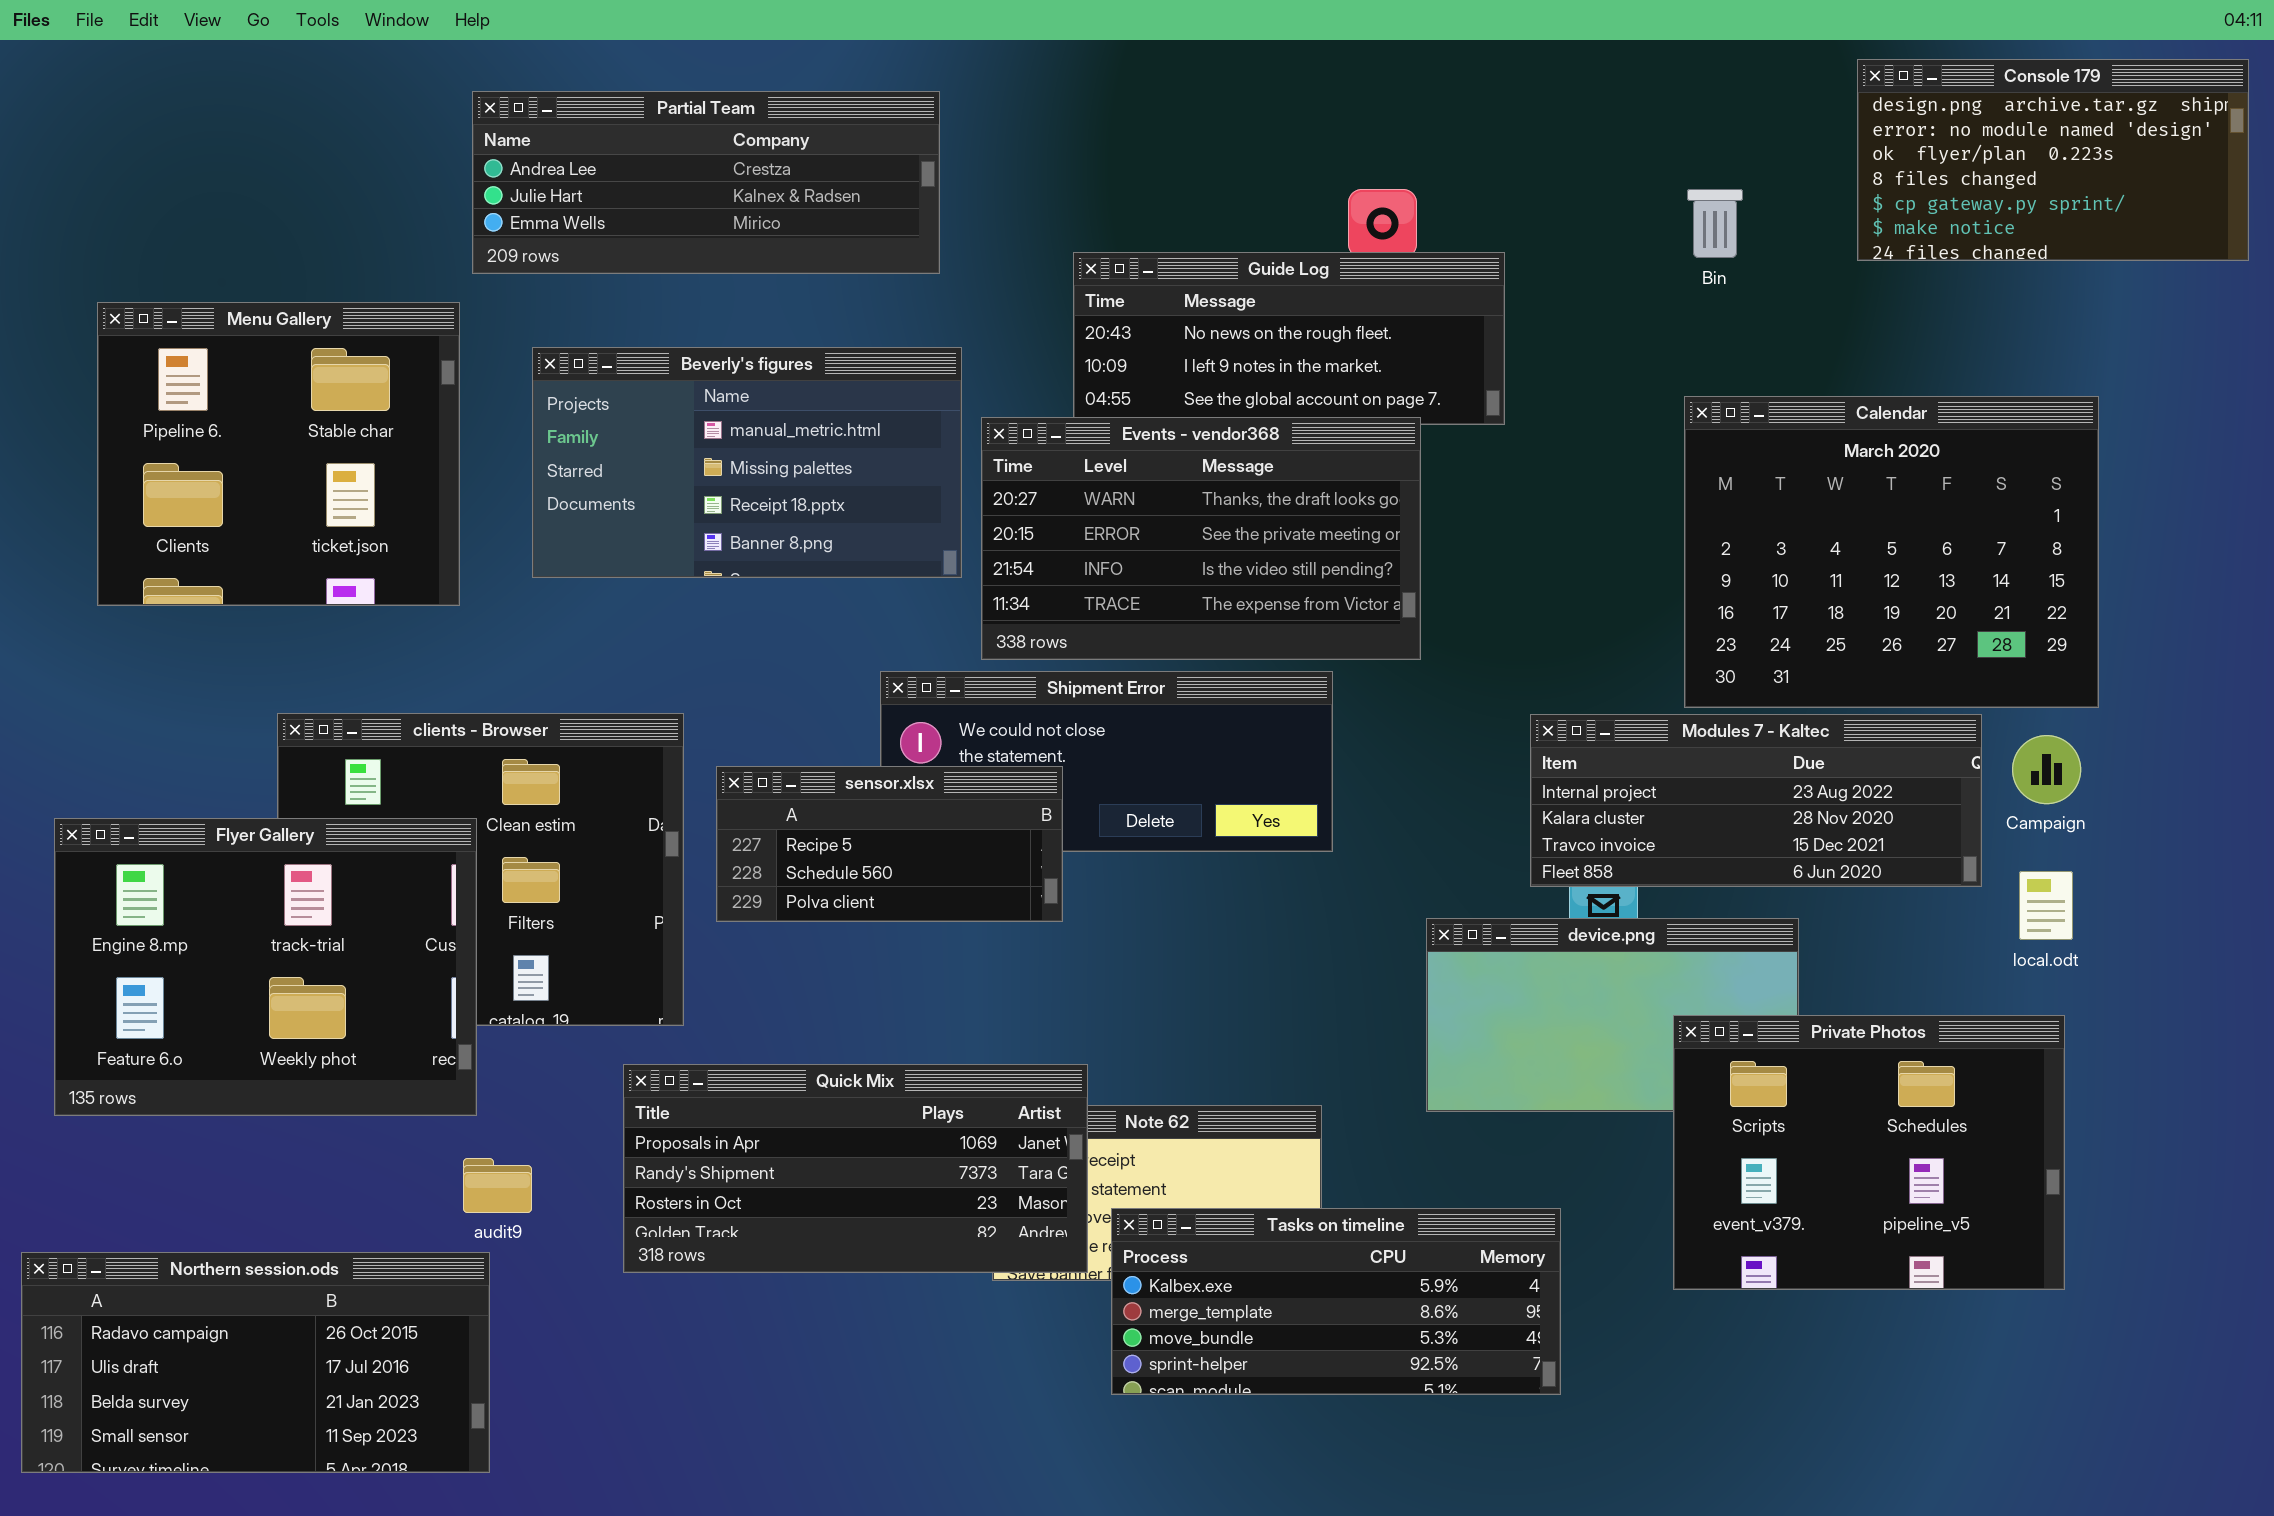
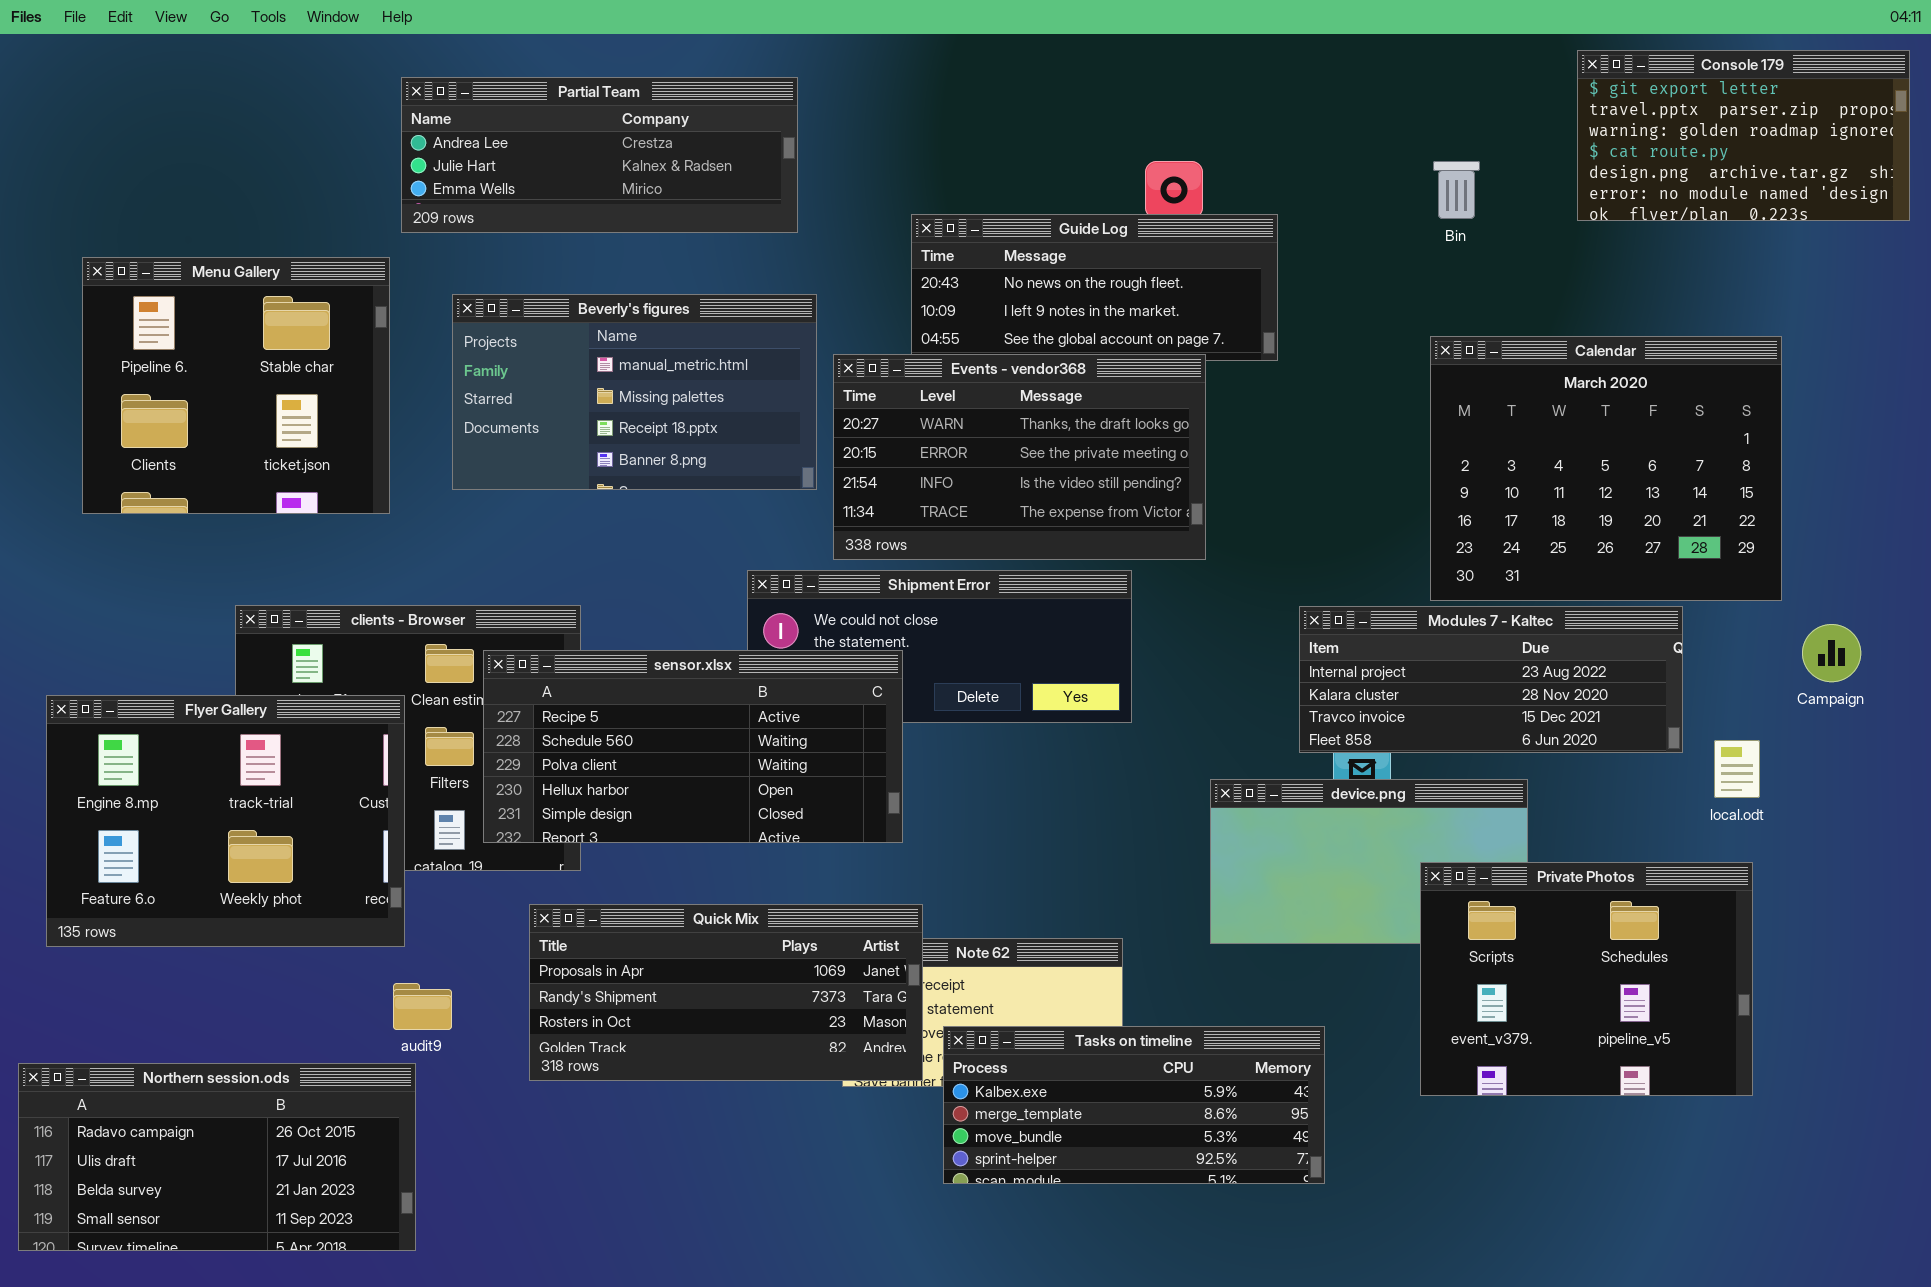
Console 179: [1857,59,2249,261] -> [1577,50,1910,221], scrolled up 4 rows
Campaign: [2012,735,2081,804] -> [1802,624,1861,682], moved
sensor.xlsx: [716,766,1063,922] -> [483,650,903,843], resized

